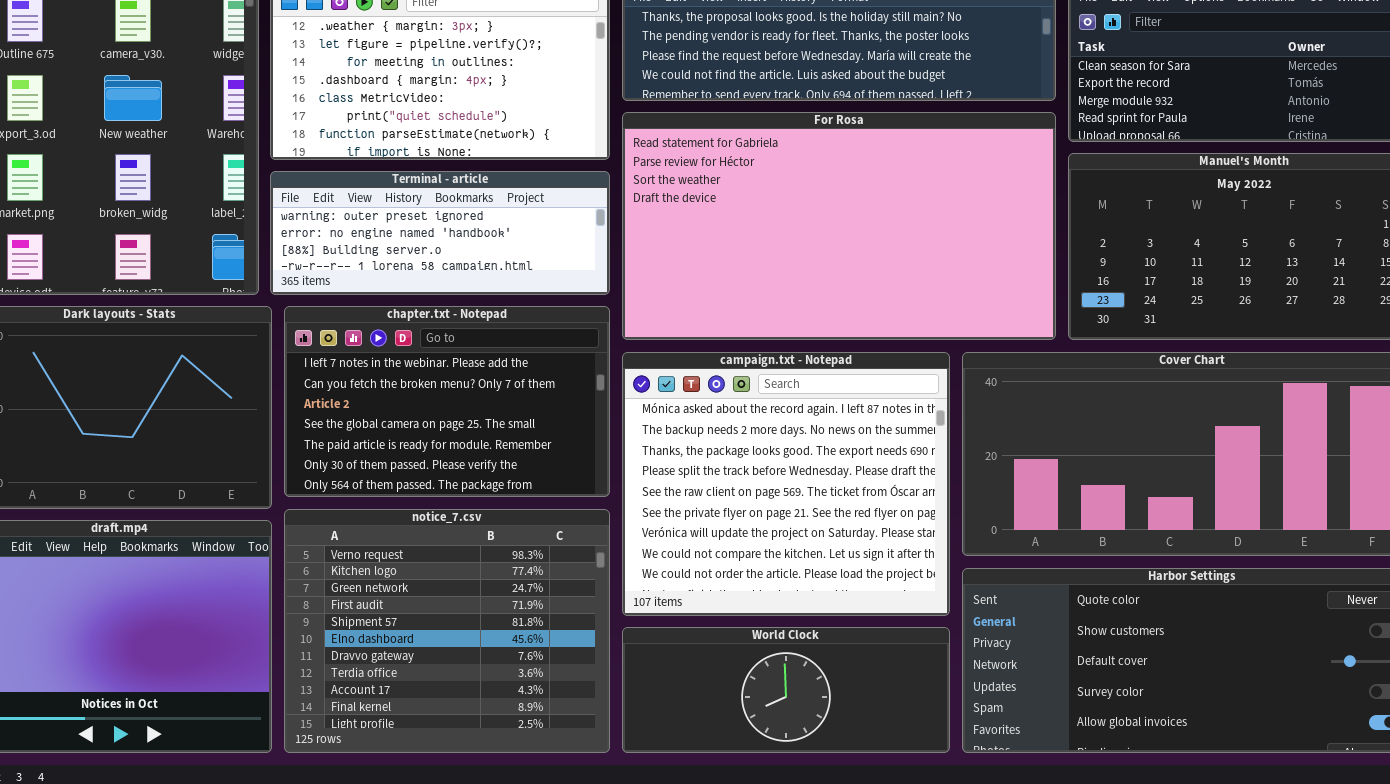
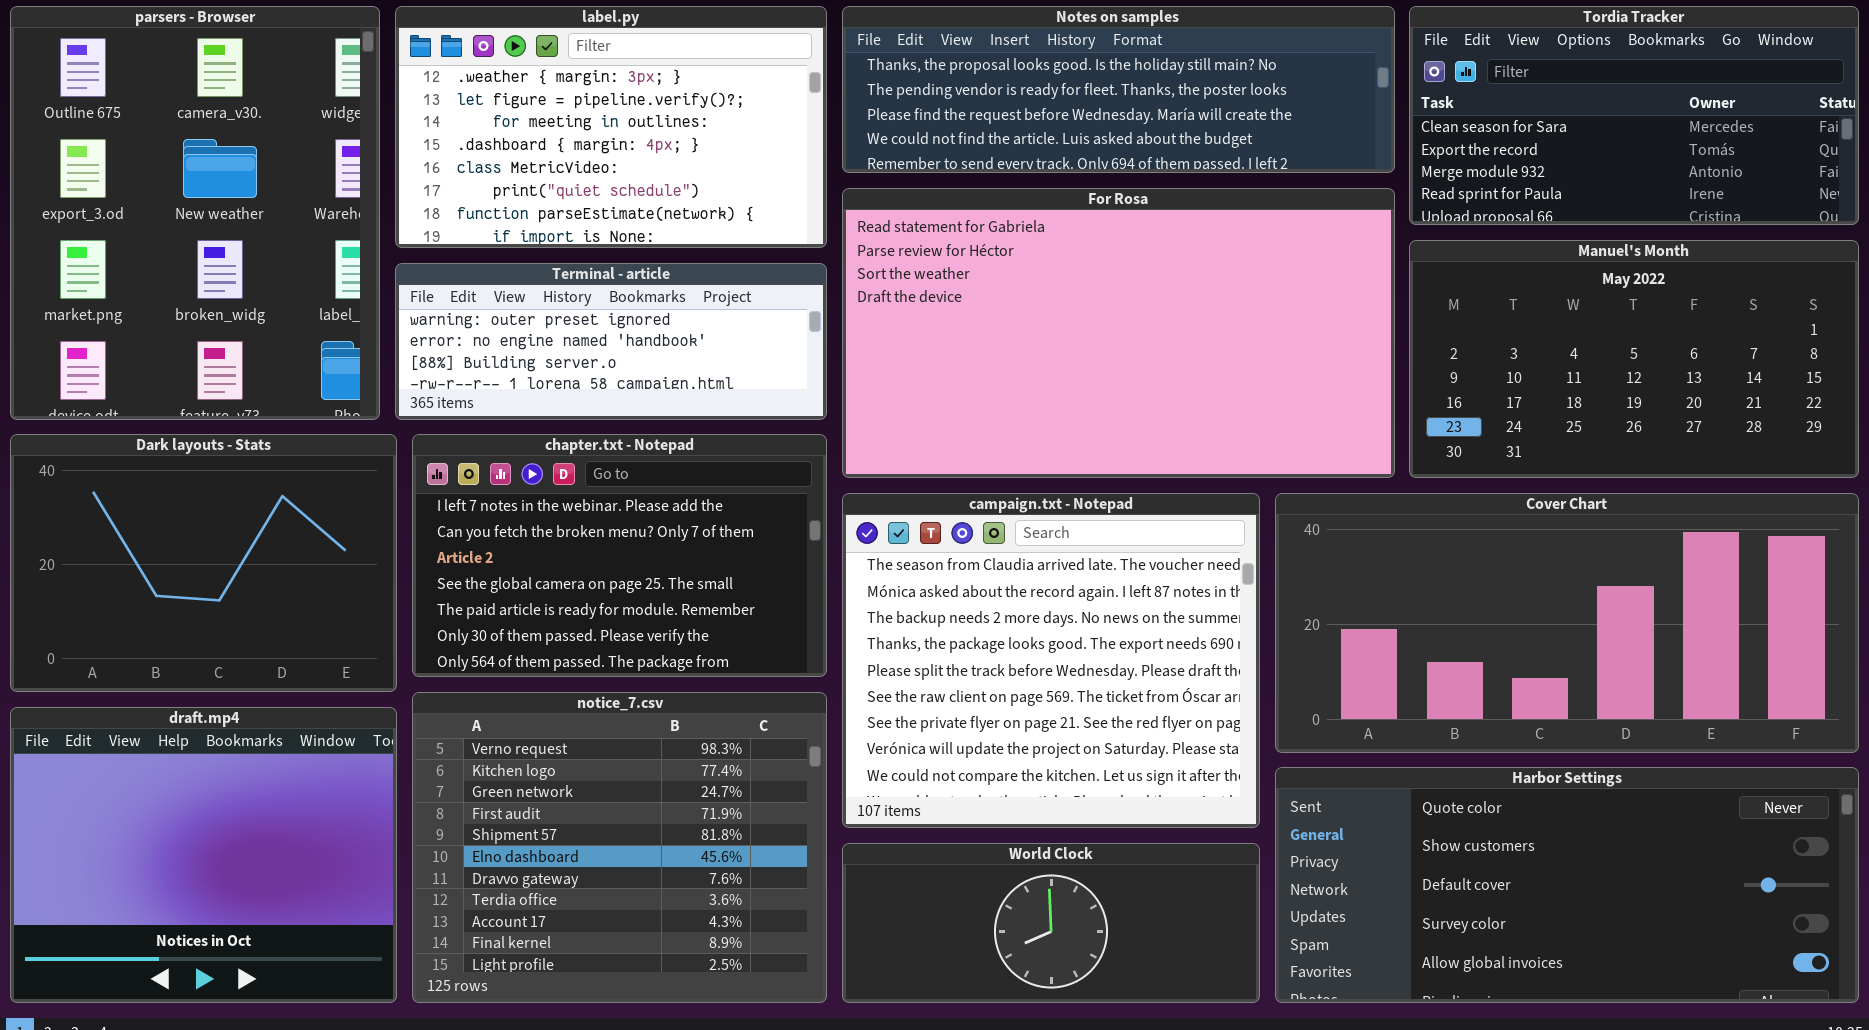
campaign.txt - Notepad: [622,352,950,616] -> [842,493,1260,828], scrolled up 1 row

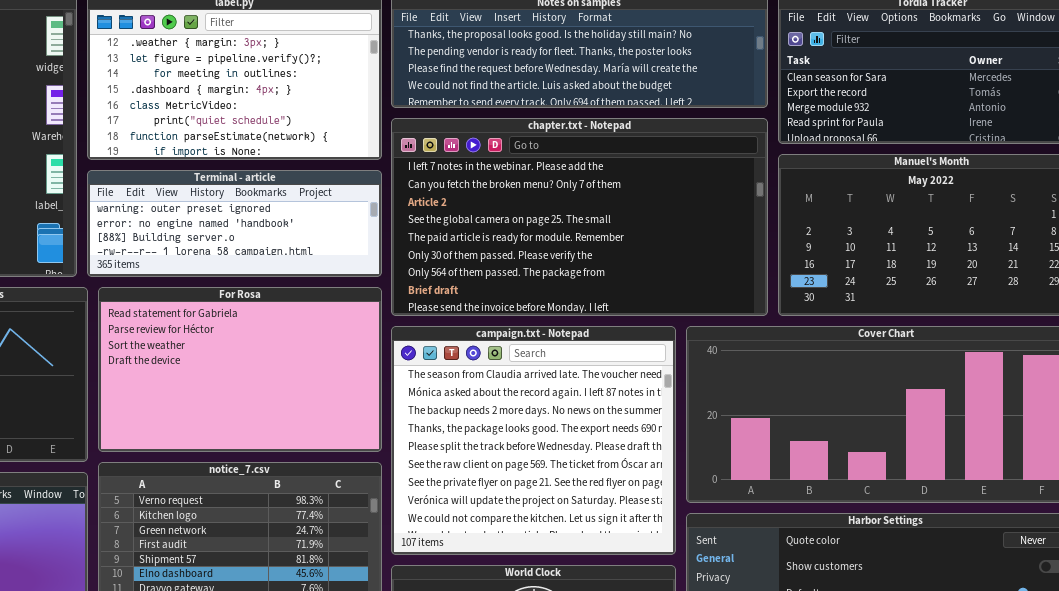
For Rosa: [842,188,1395,478] -> [98,287,382,452], moved, resized
chapter.txt - Notepad: [412,434,827,677] -> [391,118,768,316], moved, resized

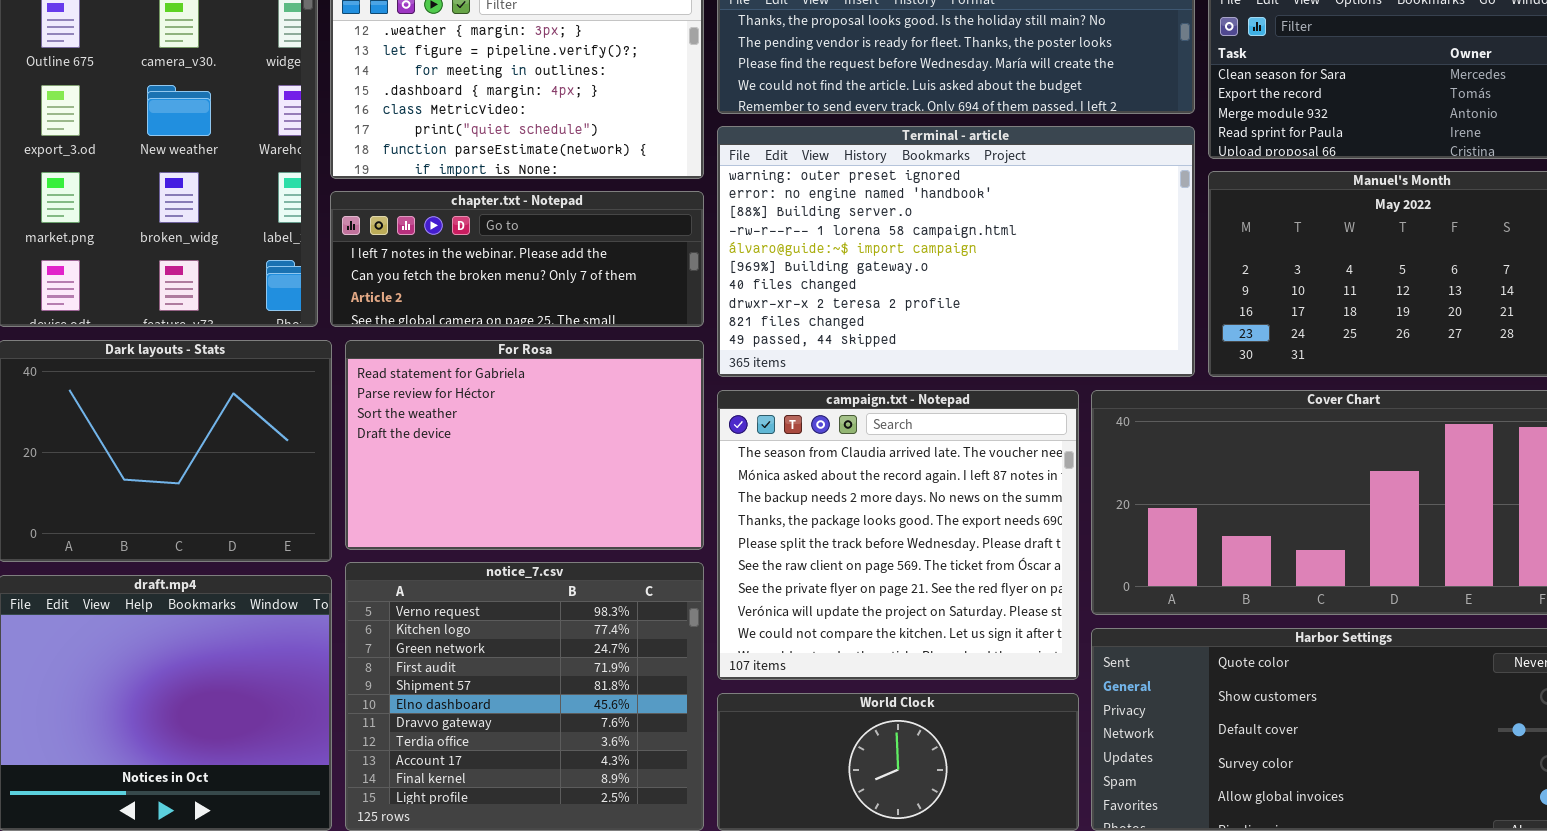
chapter.txt - Notepad: [391,118,768,316] -> [330,191,704,327], moved, resized
Terminal - article: [87,170,382,277] -> [717,126,1195,377], moved, resized

